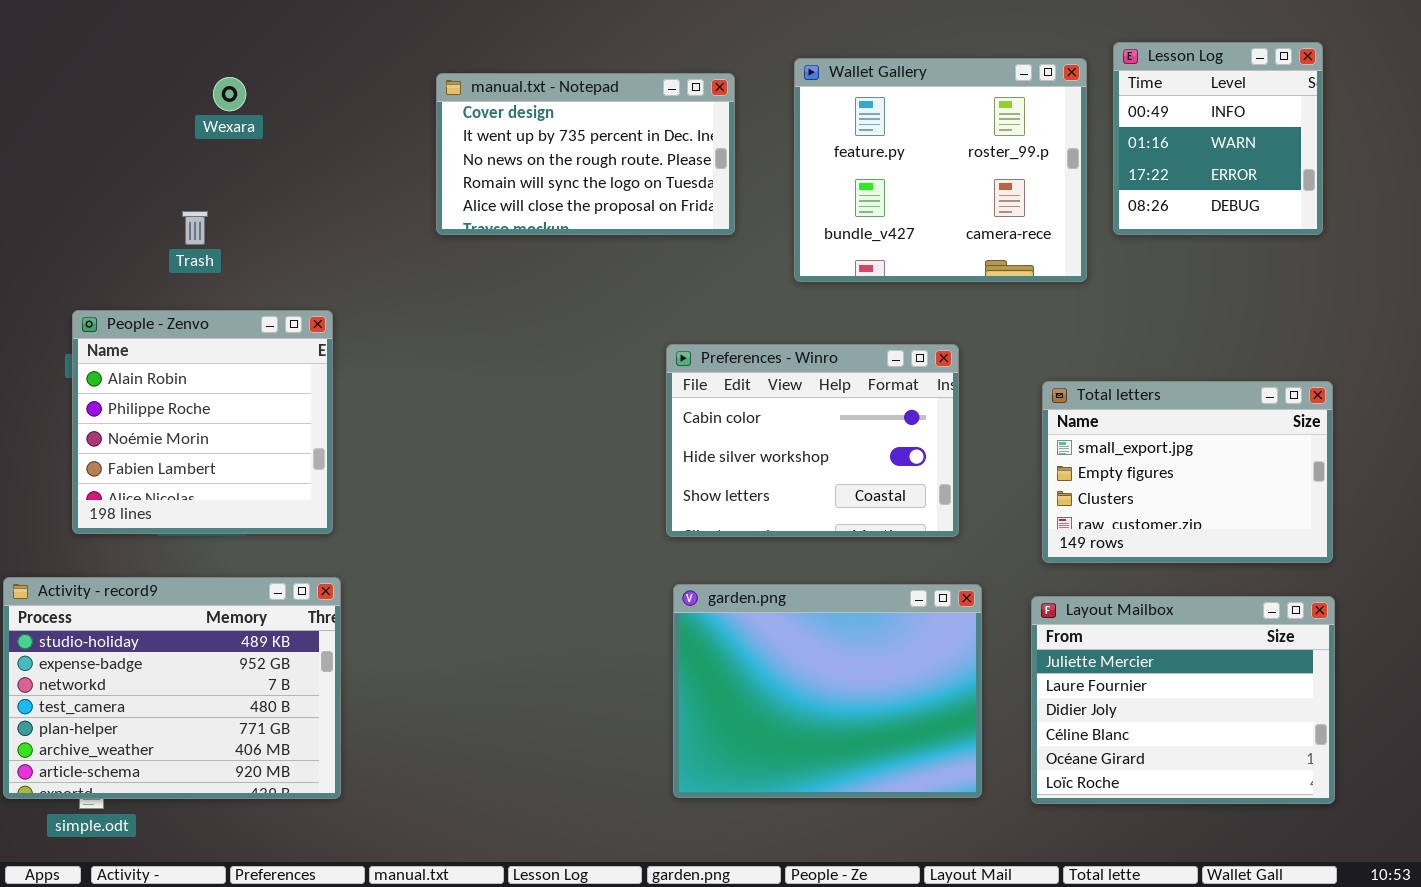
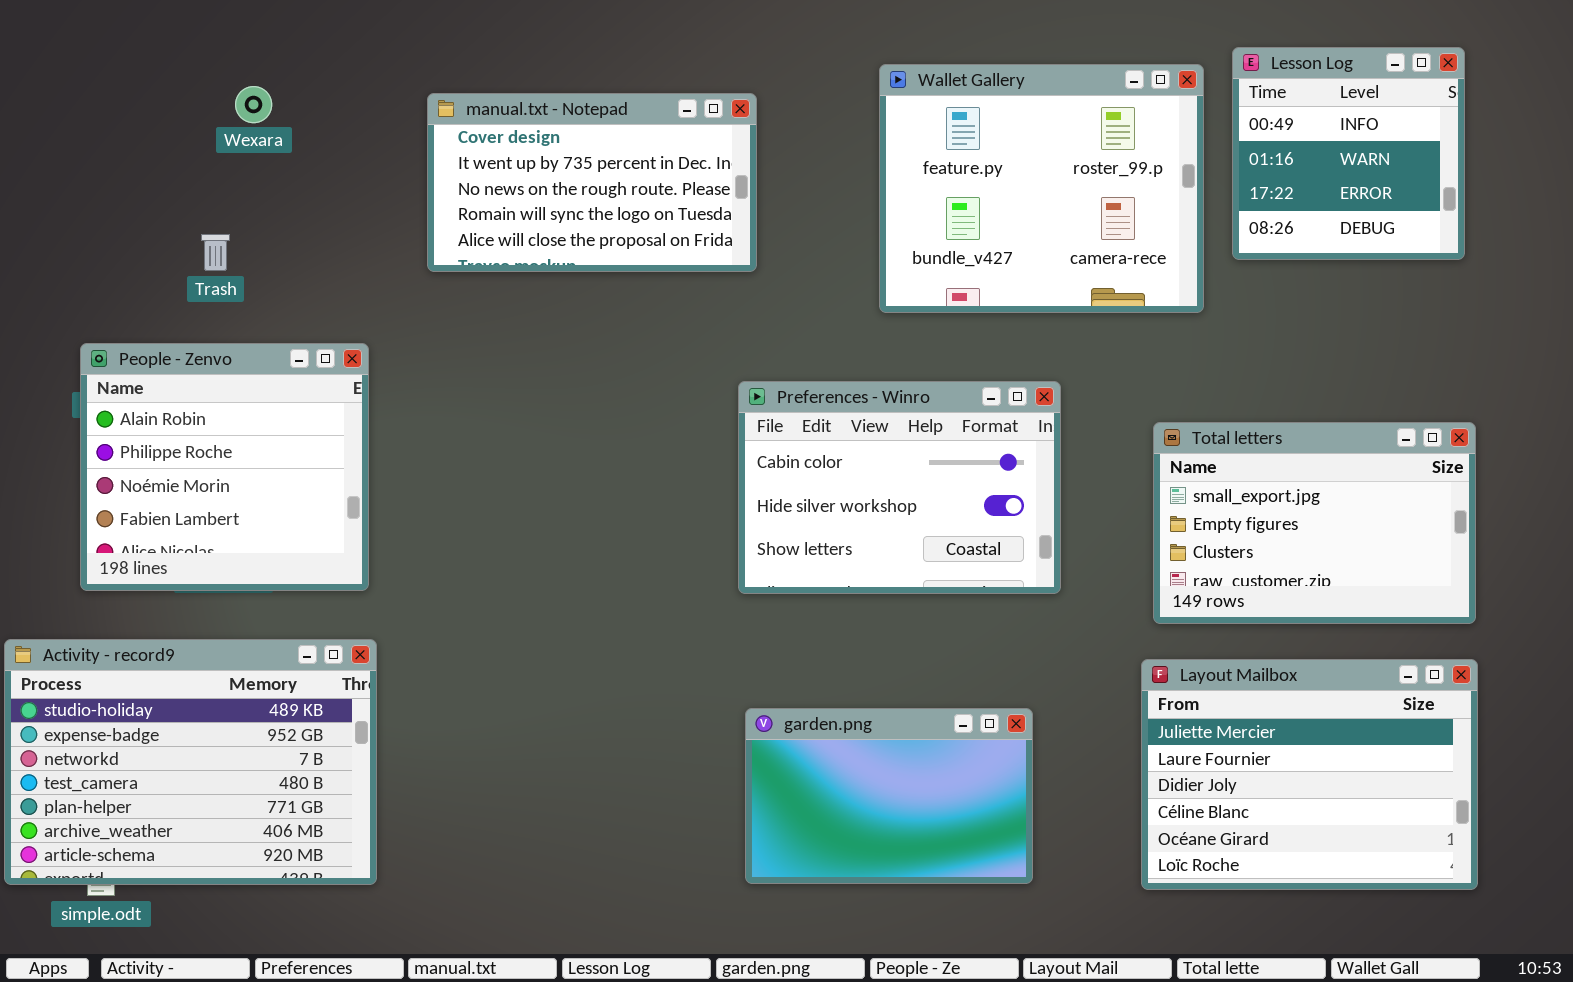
manual.txt - Notepad: [436,73,735,235] -> [427,93,757,272], moved
garden.png: [673,584,982,798] -> [745,708,1033,884], resized

